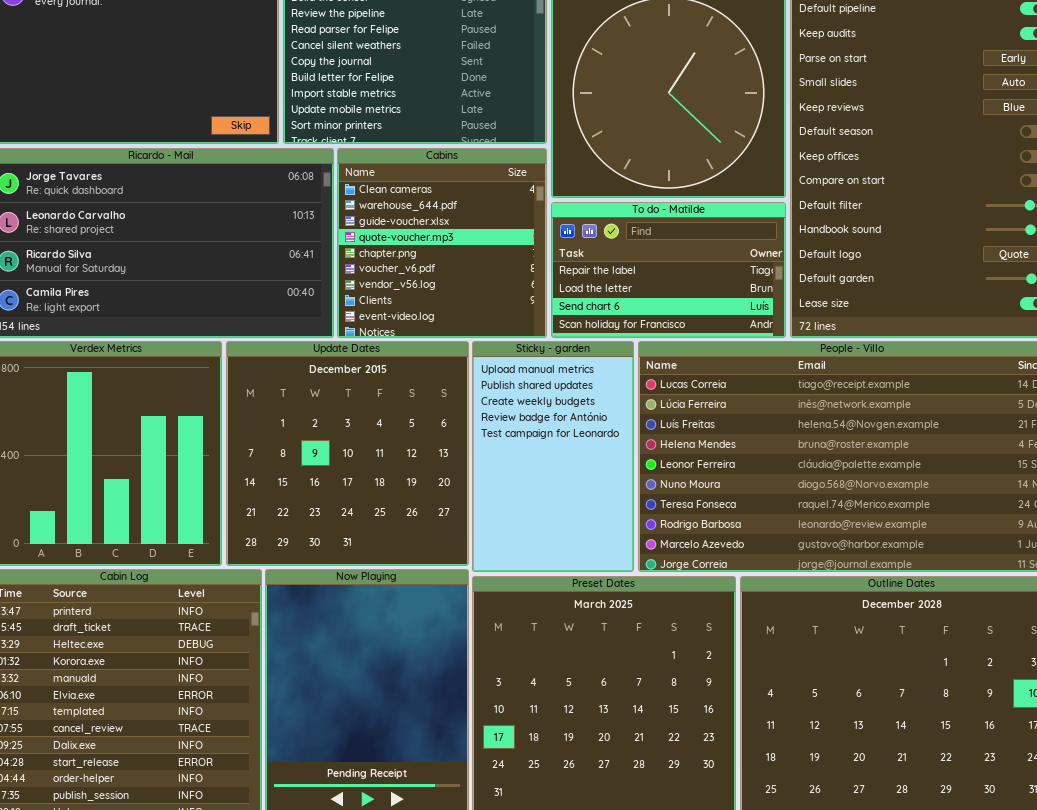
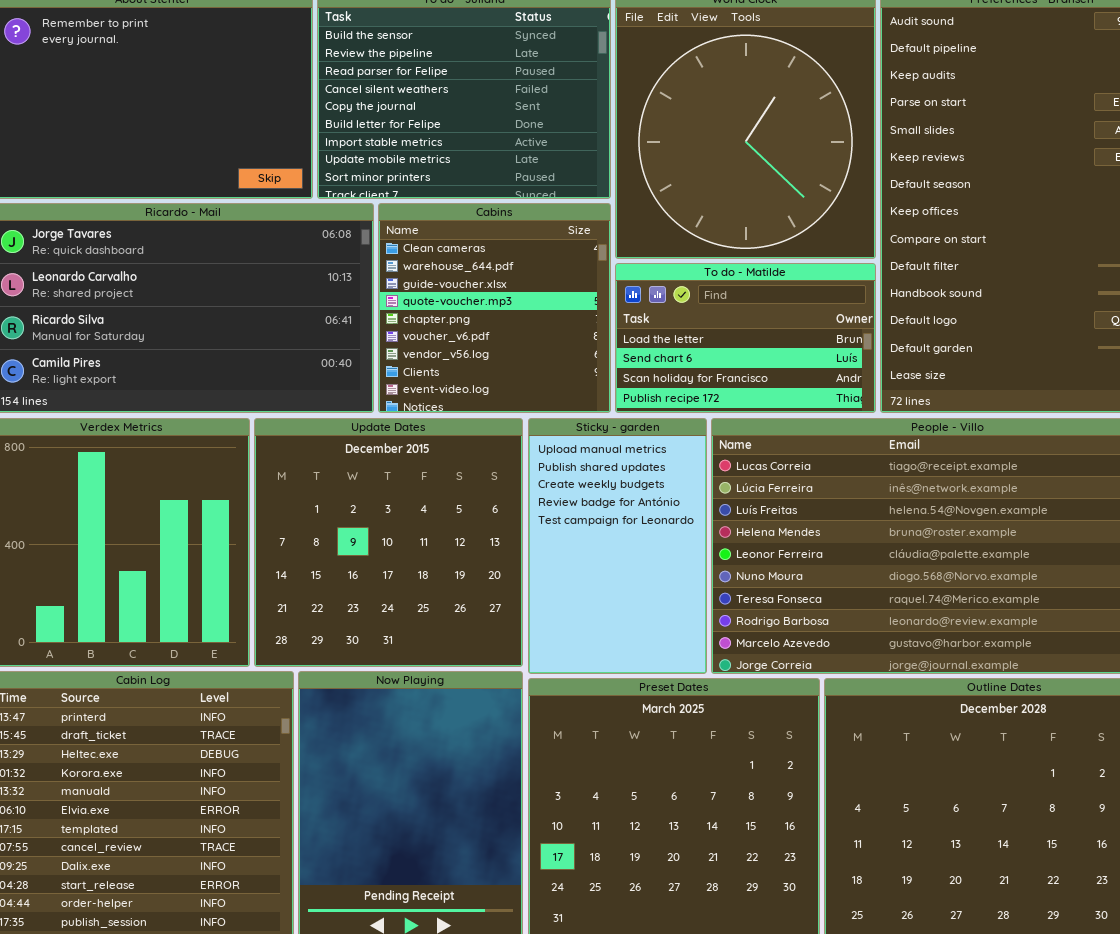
To do - Matilde: [551,202,786,338] -> [615,263,876,413], scrolled down 1 row

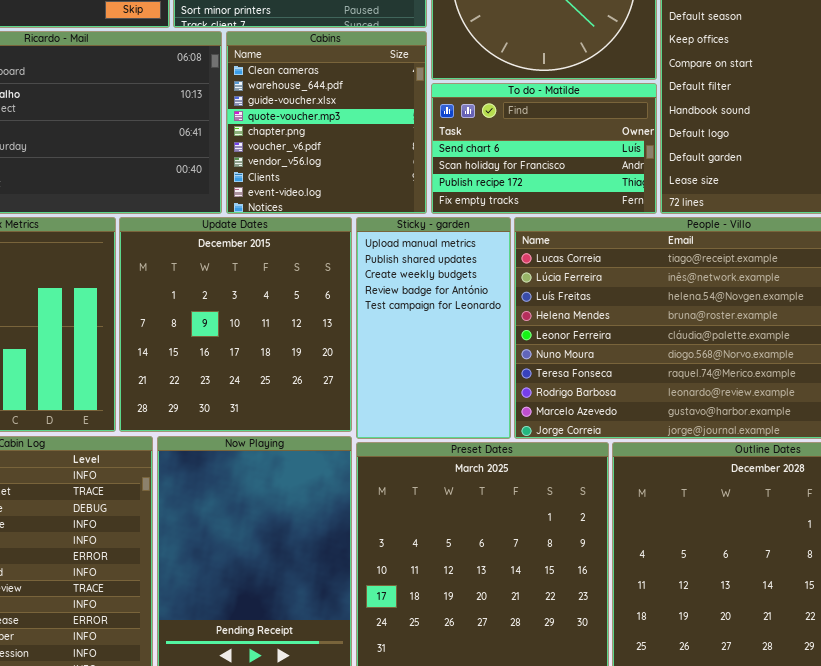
To do - Matilde: [615,263,876,413] -> [431,83,657,214], scrolled down 1 row

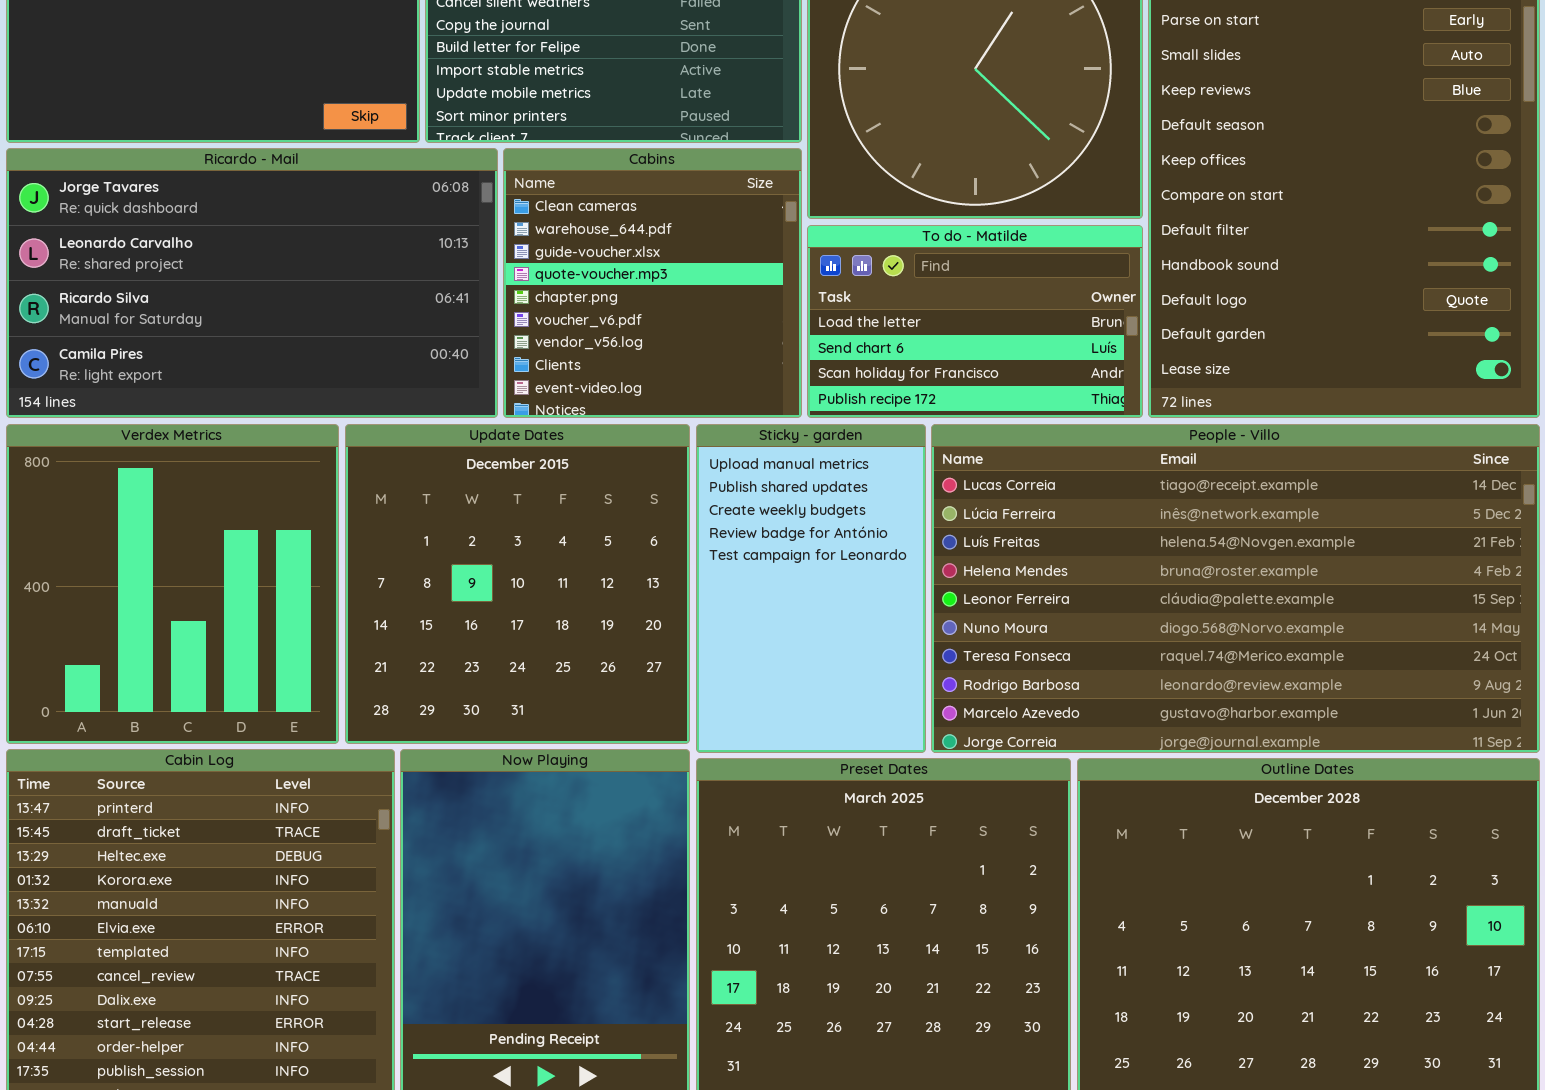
To do - Matilde: [431,83,657,214] -> [807,225,1143,418], scrolled up 1 row

